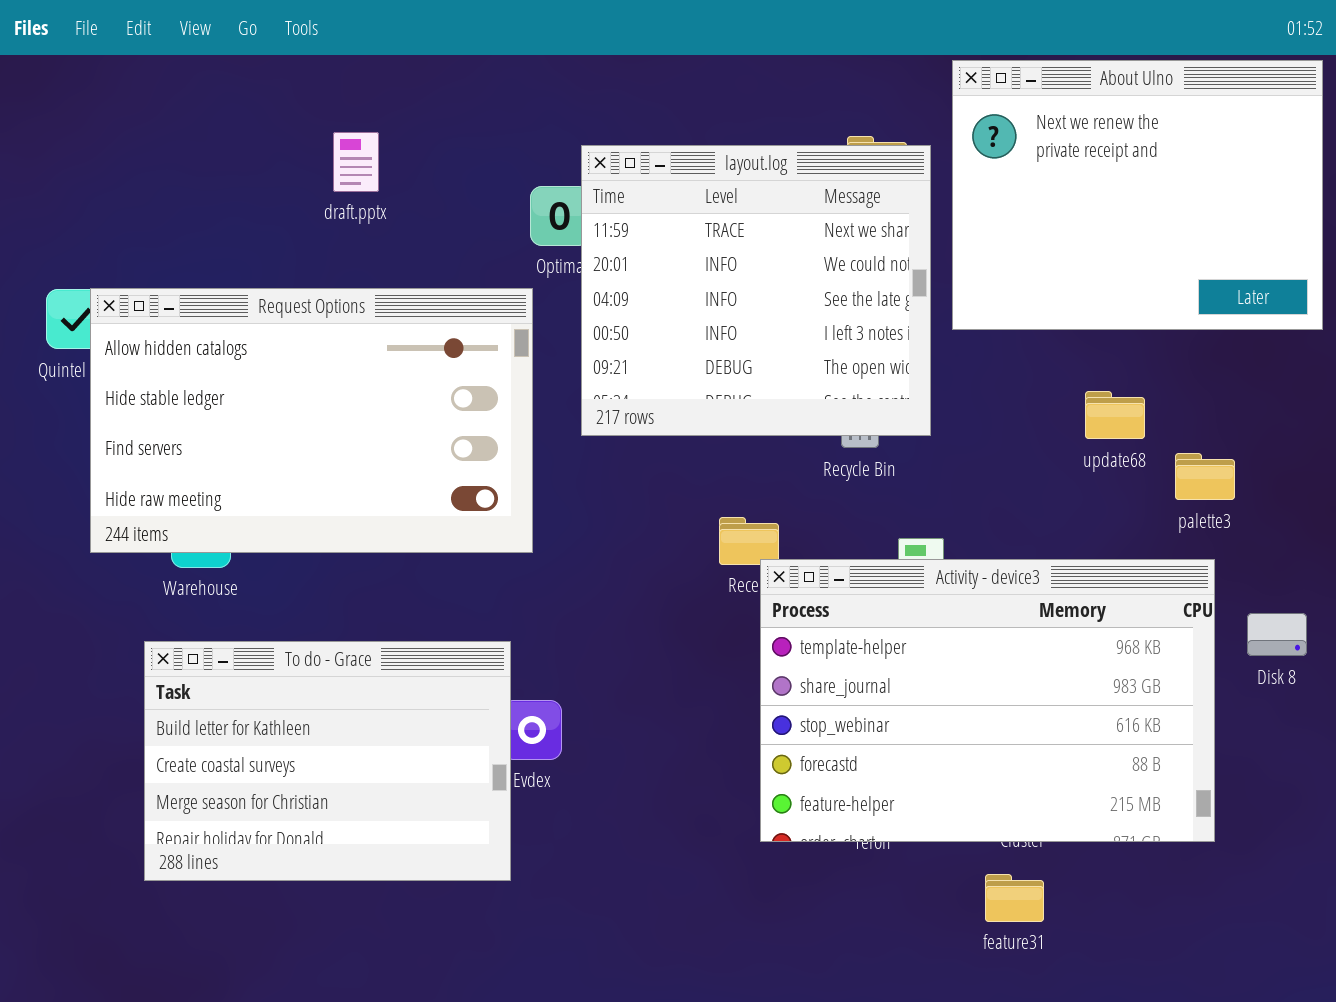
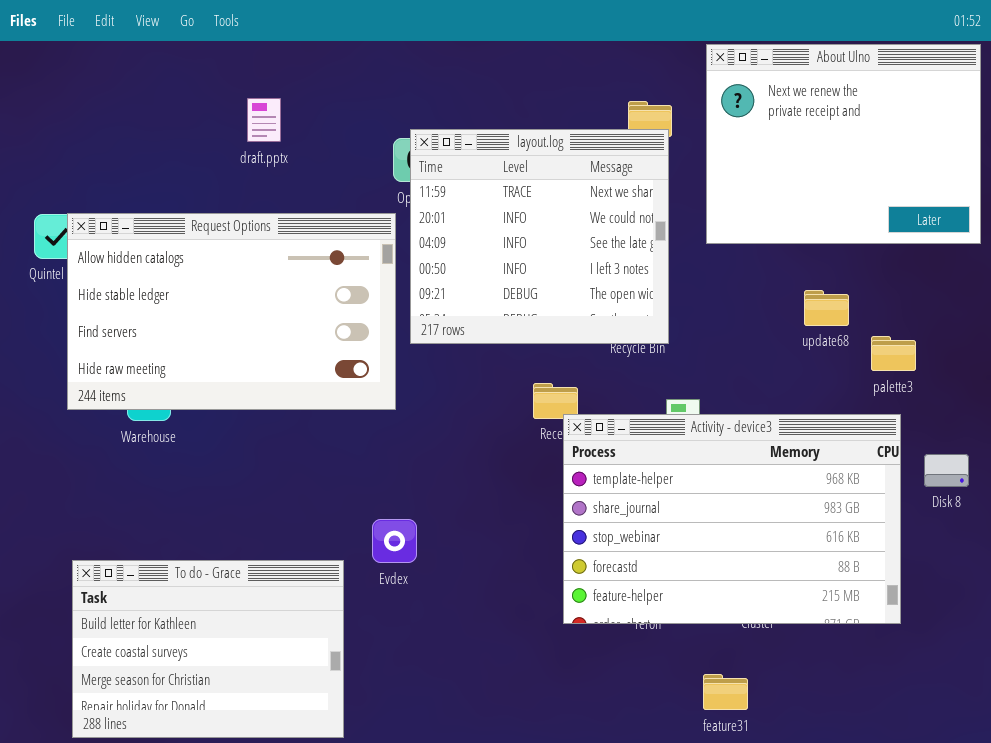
layout.log: [581,145,931,436] -> [410,129,669,344], moved
To do - Grace: [144,641,511,881] -> [72,560,344,738], moved
feature31: [985,874,1044,922] -> [703,674,748,710], moved

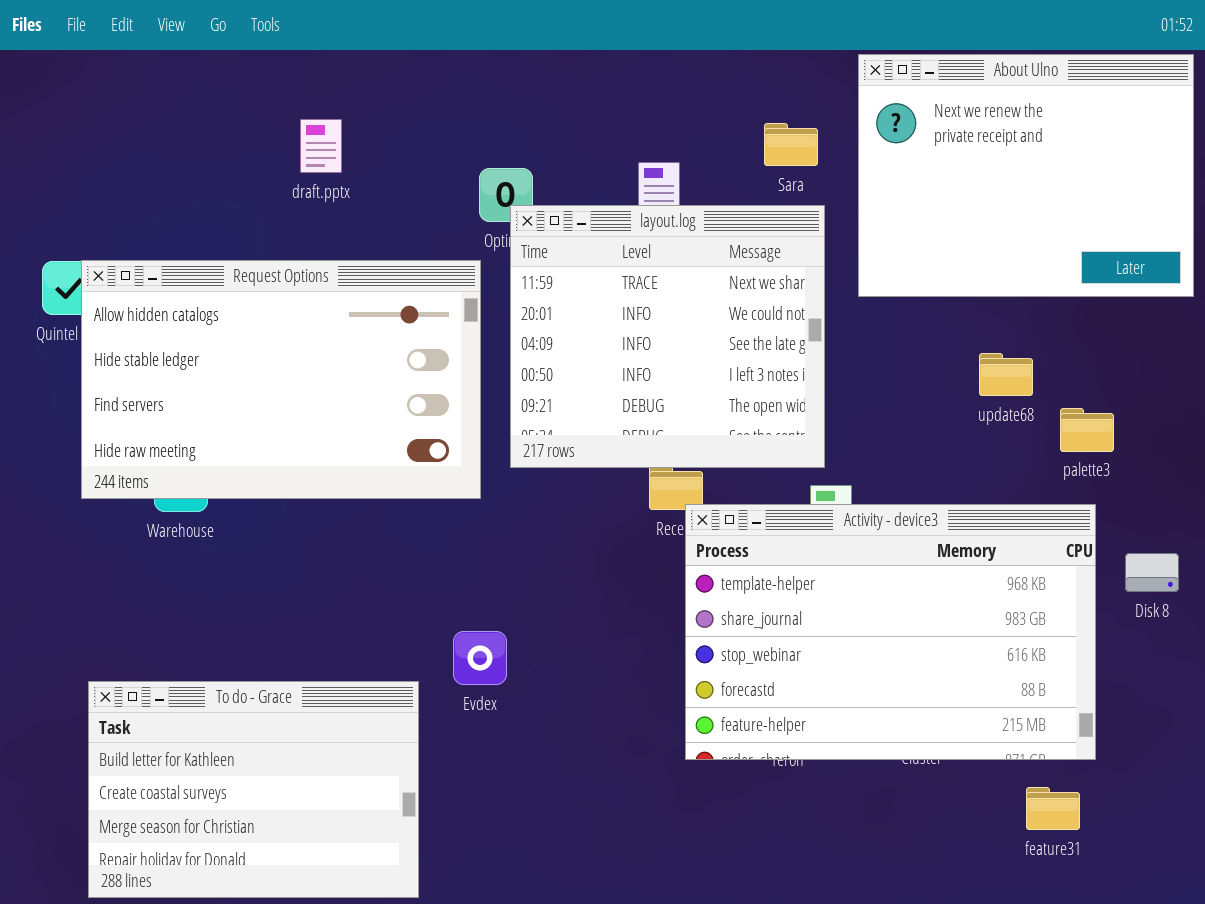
layout.log: [410,129,669,344] -> [510,205,825,468], moved
feature31: [703,674,748,710] -> [1026,787,1080,830], moved

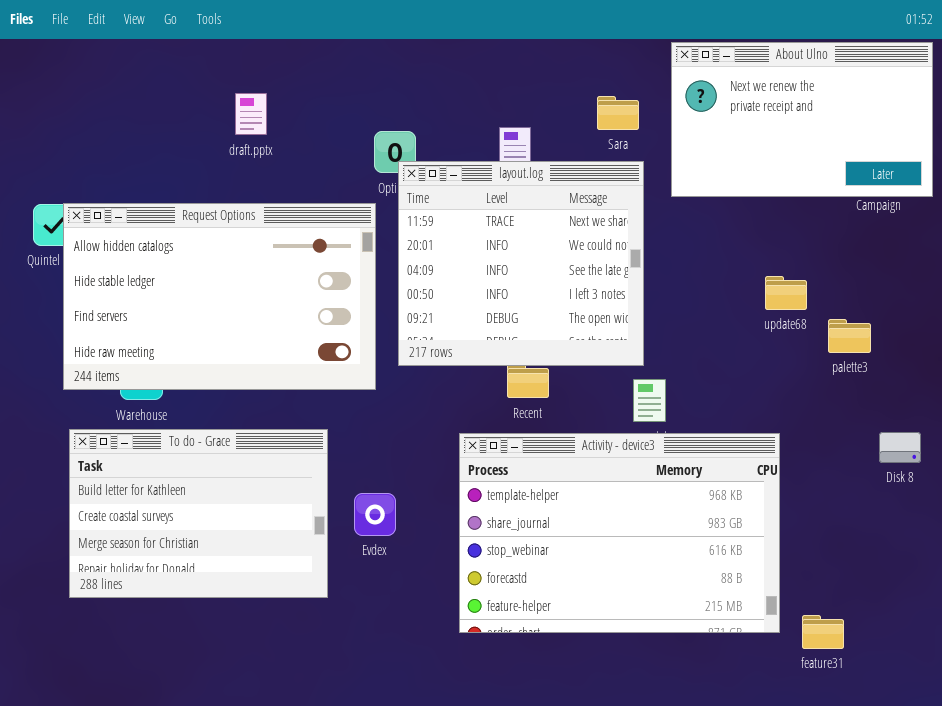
About Ulno: [858,54,1194,297] -> [671,42,933,197], resized
Activity - device3: [685,504,1096,760] -> [459,433,780,633], moved
To do - Grace: [88,681,419,898] -> [69,429,328,598], moved

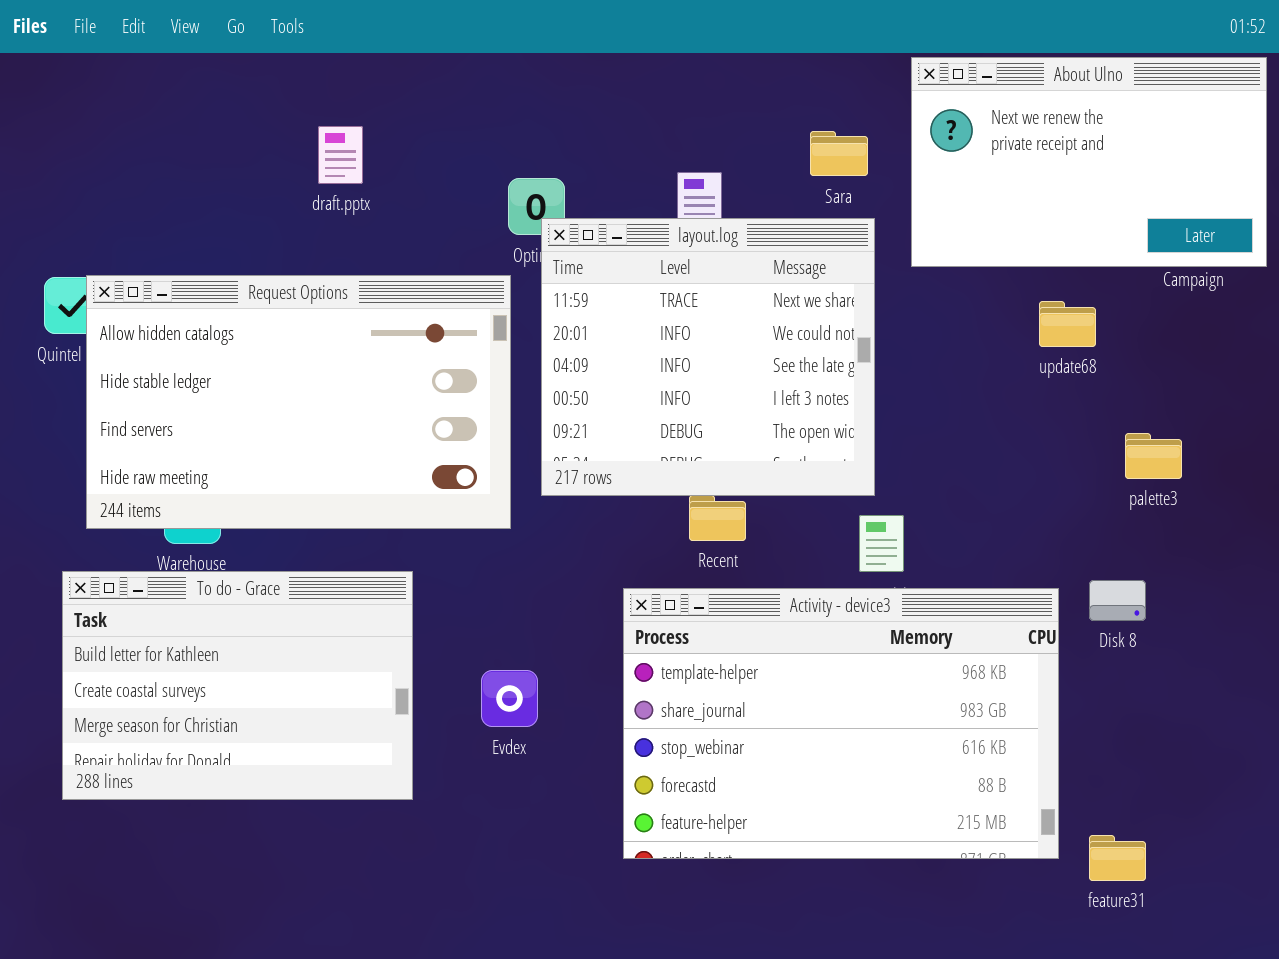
update68: [765,276,807,310] -> [1039,301,1096,347], moved
To do - Grace: [69,429,328,598] -> [62,571,413,800], moved
Disk 8: [879,432,921,463] -> [1089,580,1146,621], moved

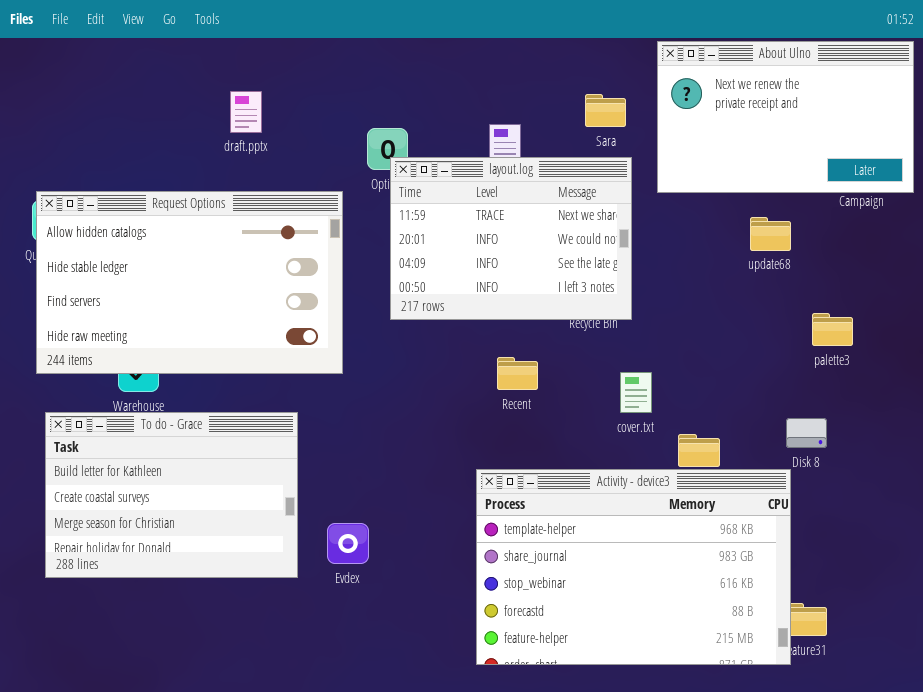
layout.log: [541,218,875,496] -> [390,157,632,320], resized
Request Options: [86,275,511,529] -> [36,191,343,374], moved
Activity - device3: [623,588,1059,859] -> [476,469,791,665], moved
Evdex: [481,670,538,727] -> [327,523,369,564], moved

